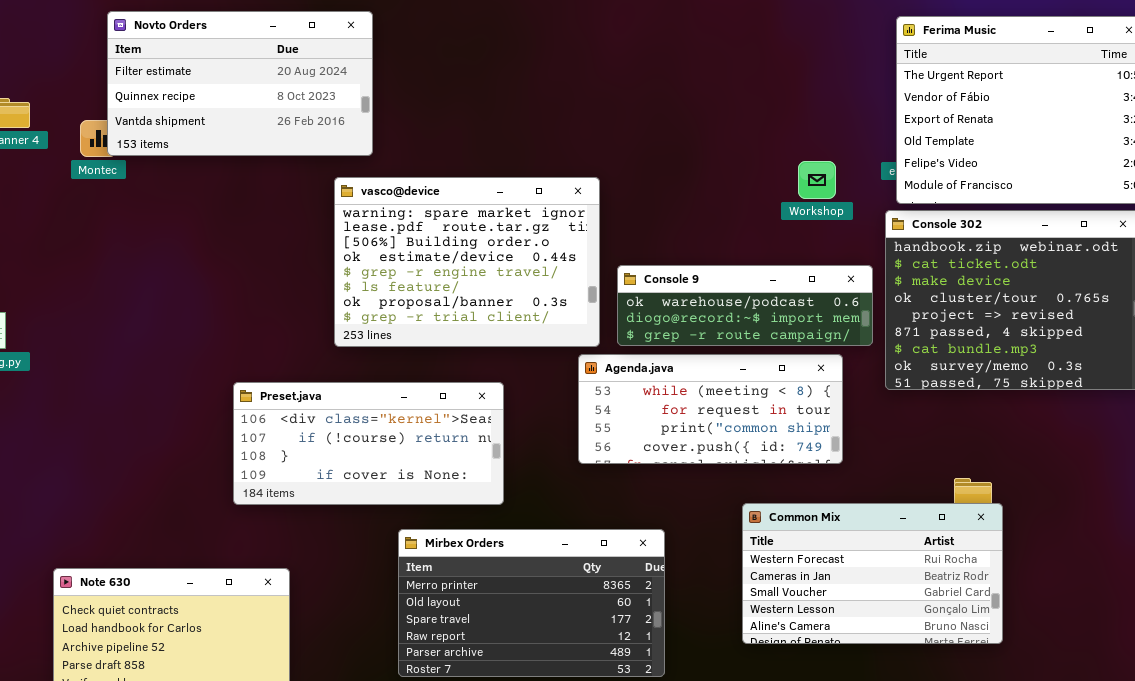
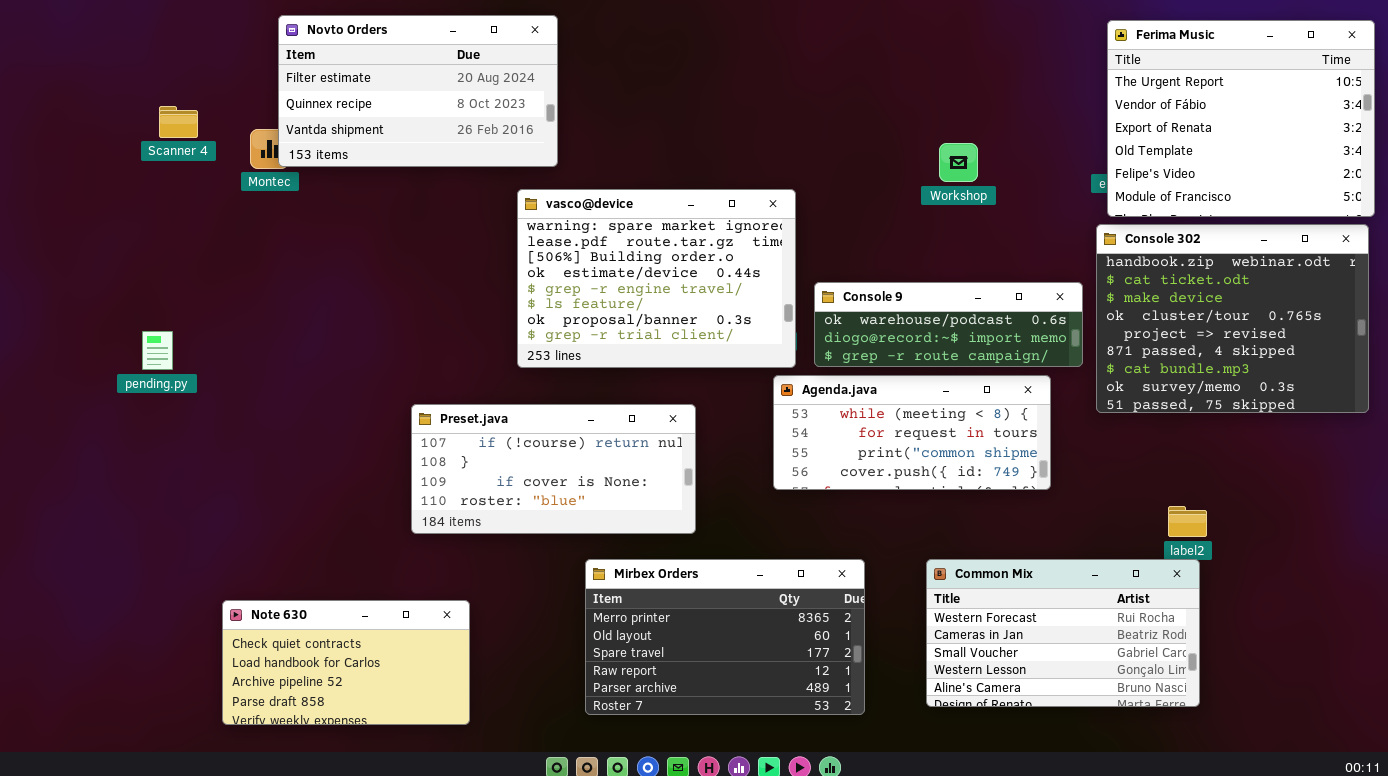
Workshop: [798,161,836,199] -> [939,143,978,182], moved
Preset.java: [233,382,504,505] -> [411,404,696,534], scrolled down 1 row
Common Mix: [742,503,1003,644] -> [926,559,1200,707], moved

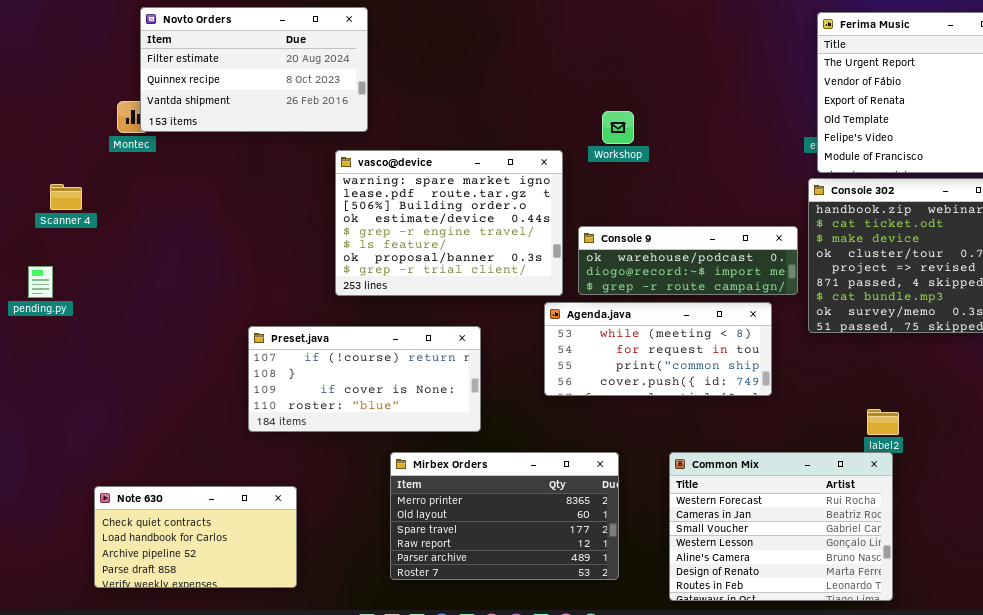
Scanner 4: [159,106,198,138] -> [50,184,82,210], moved
Workshop: [939,143,978,182] -> [602,111,634,144], moved
Common Mix: [926,559,1200,707] -> [669,452,893,601], resized

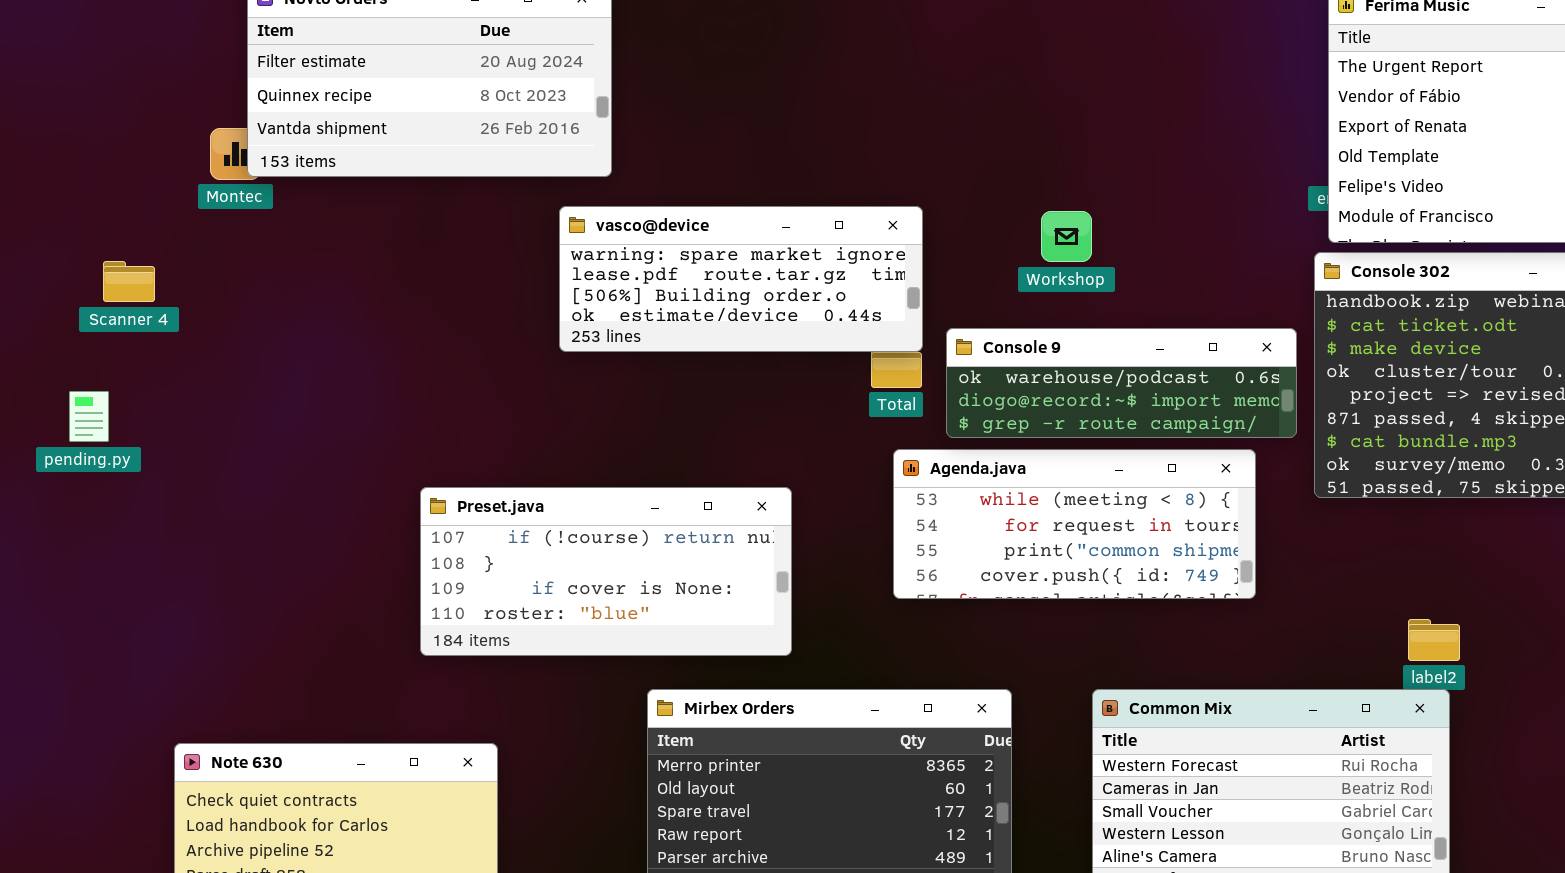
Workshop: [602,111,634,144] -> [1041,211,1092,262], moved
vasco@device: [335,150,563,296] -> [559,206,923,352], resized

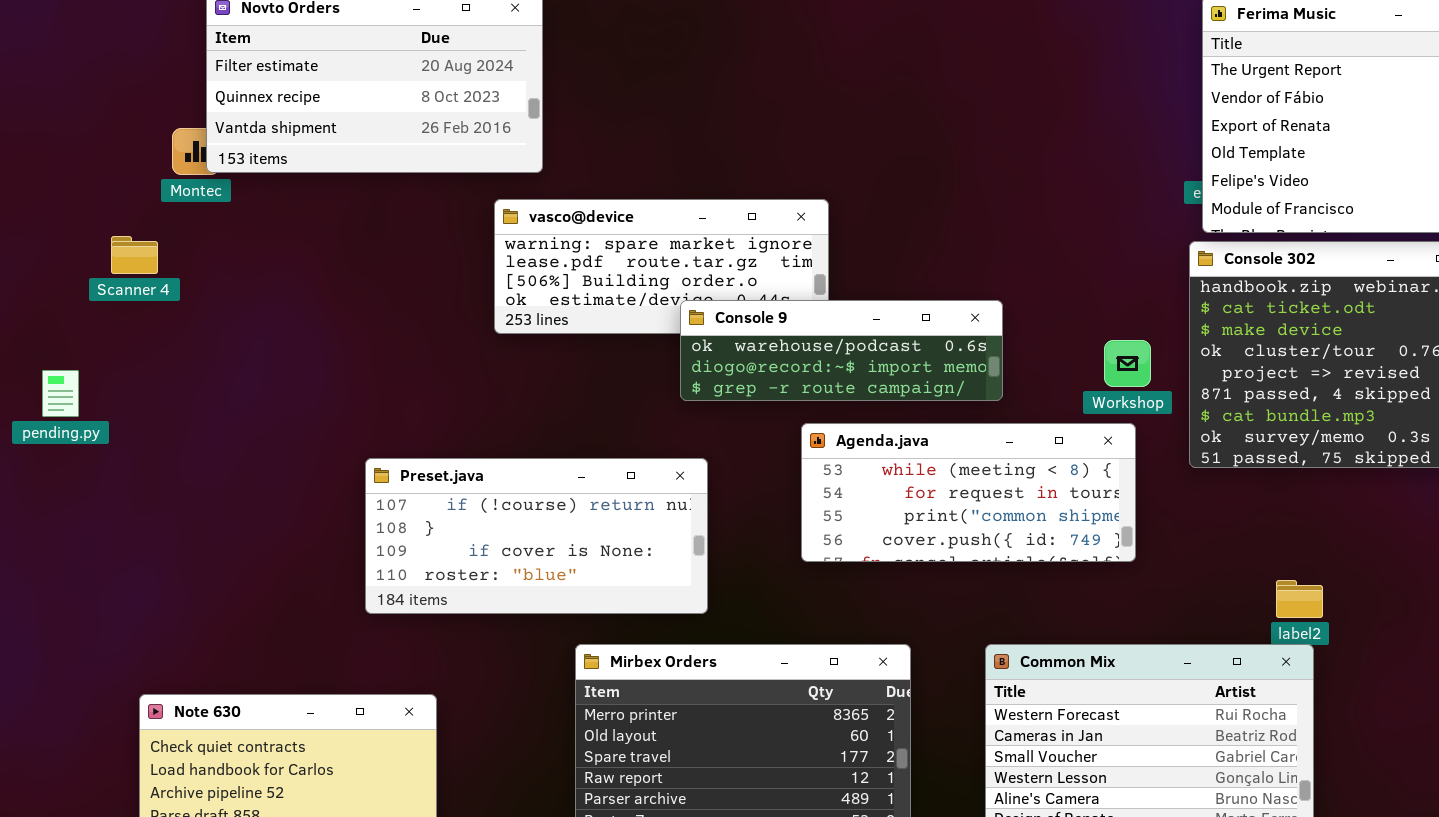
Workshop: [1041,211,1092,262] -> [1104,340,1151,387], moved
Scanner 4: [103,261,155,302] -> [111,236,158,274], moved
Console 9: [946,328,1297,438] -> [680,300,1003,401], moved

